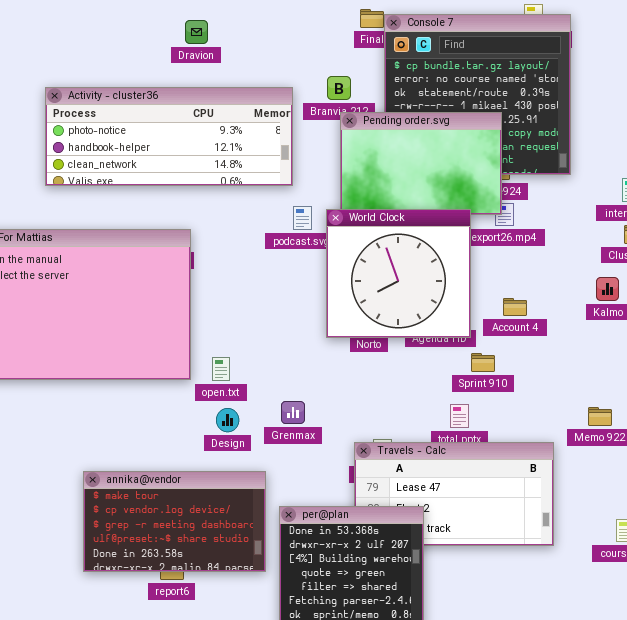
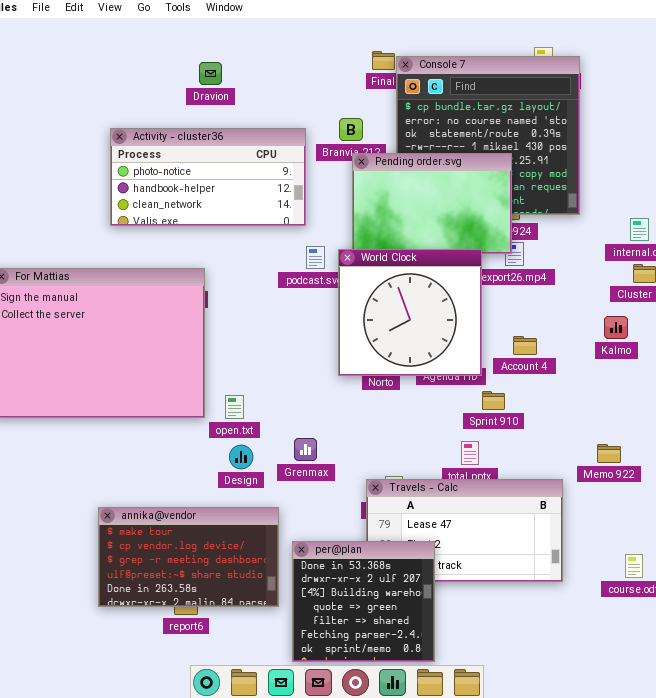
Activity - cluster36: [45,87,293,186] -> [110,128,306,226], resized

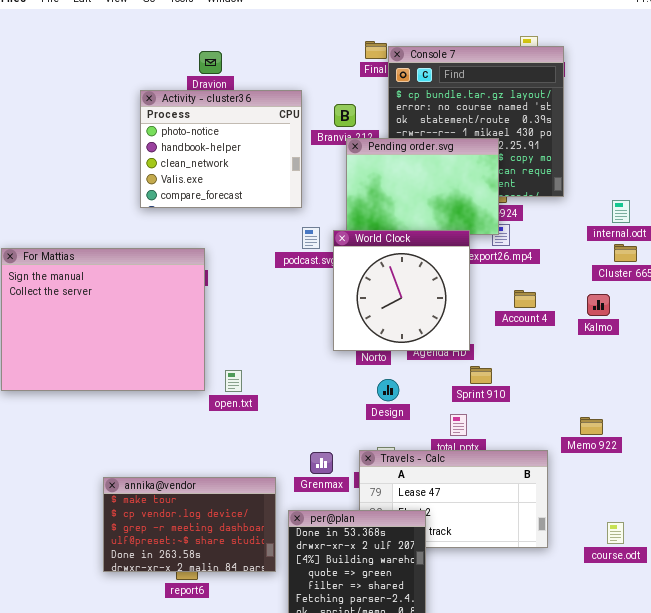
Activity - cluster36: [110,128,306,226] -> [140,90,302,208], resized
Account 4: [513,336,537,355] -> [514,290,536,308], moved
Grenmax: [294,438,317,461] -> [310,452,333,474], moved
Design: [229,445,253,469] -> [377,379,399,401], moved

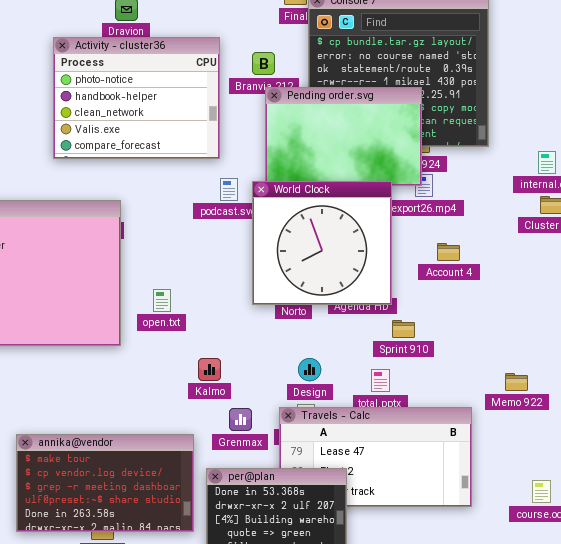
Kalmo: [587,294,610,316] -> [198,358,221,381], moved
open.txt: [225,370,242,392] -> [153,289,171,312], moved
Design: [377,379,399,401] -> [298,358,321,381], moved

